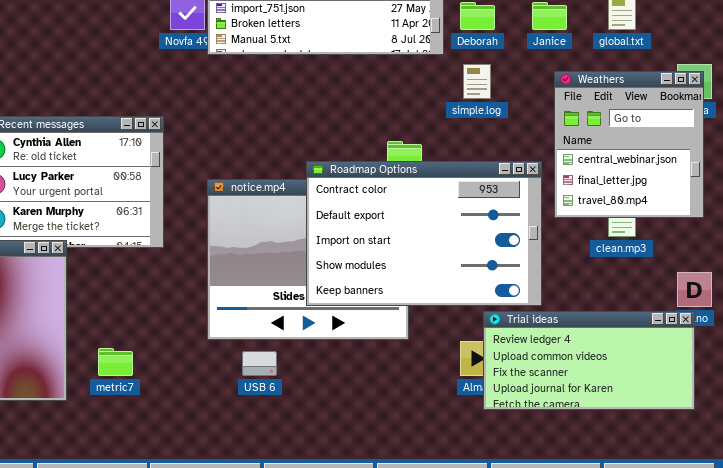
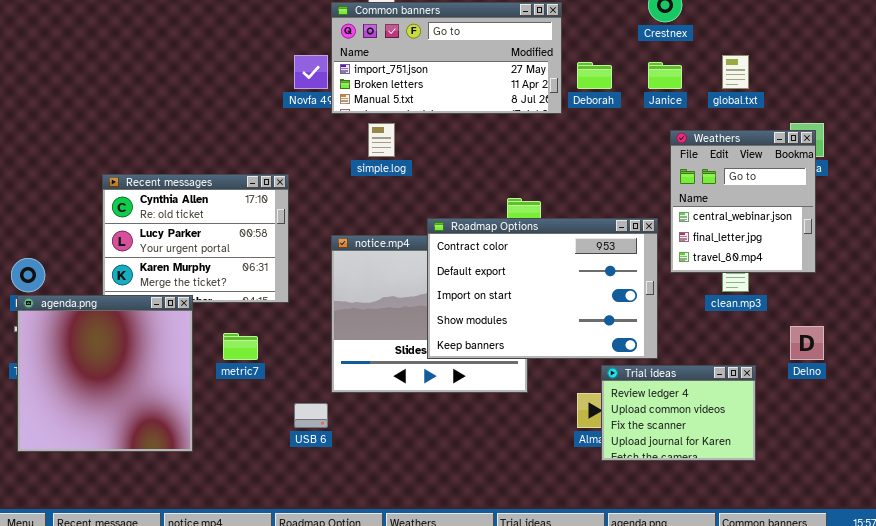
simple.log: [463,64,491,99] -> [368,123,395,157], moved
Trial ideas: [483,311,695,410] -> [601,365,756,461], resized
metric7: [98,348,133,376] -> [223,333,258,360], moved
USB 6: [242,351,277,376] -> [294,403,328,428], moved

